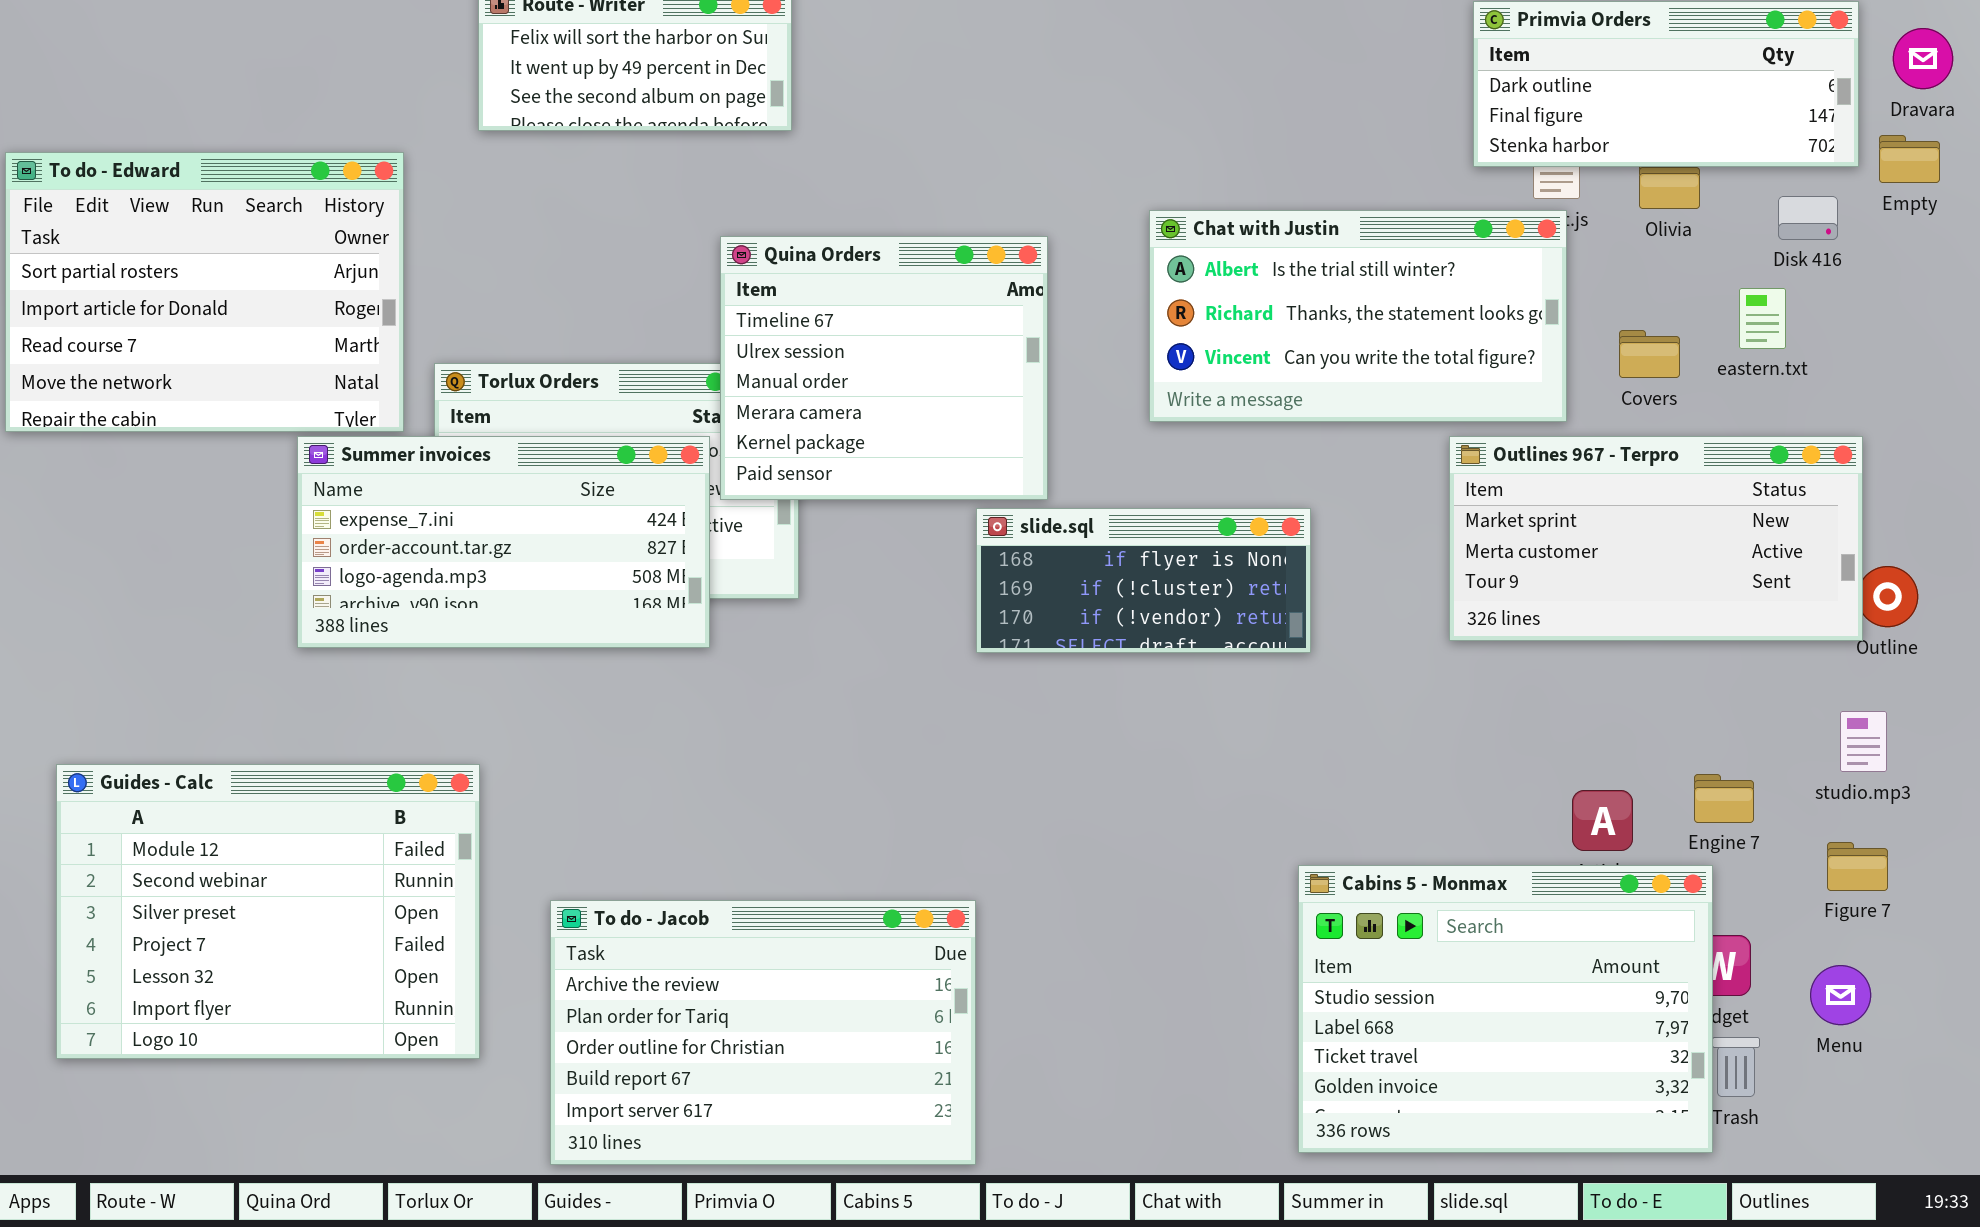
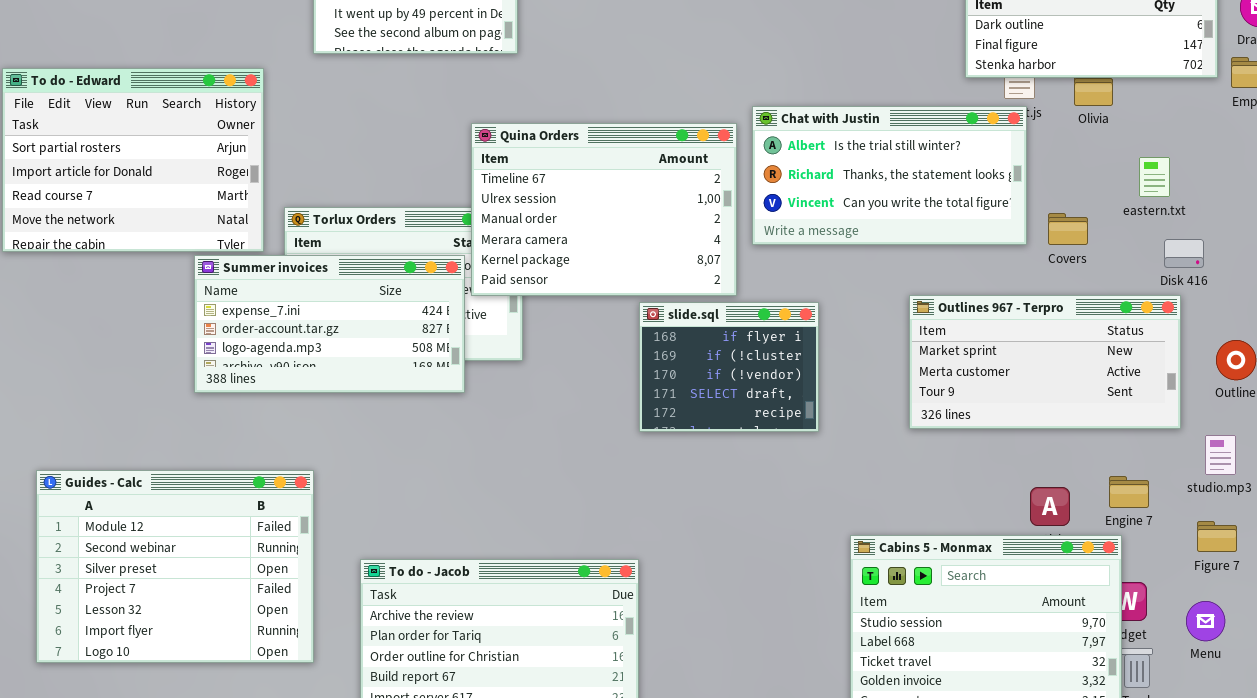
Disk 416: [1778,196,1838,240] -> [1164,239,1204,268], moved
Quina Orders: [720,236,1048,500] -> [471,123,737,296], resized
Covers: [1619,330,1680,378] -> [1048,213,1088,245], moved
Outlines 967 - Terpro: [1449,436,1863,641] -> [909,295,1181,429], moved
slide.sql: [976,508,1311,653] -> [639,302,819,432], resized

